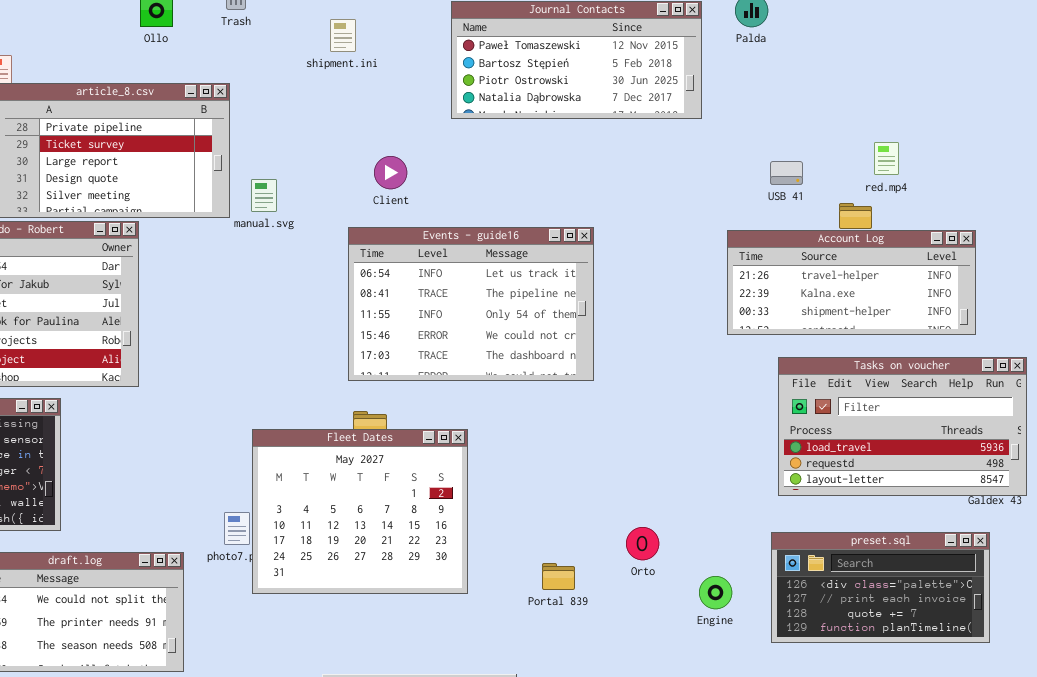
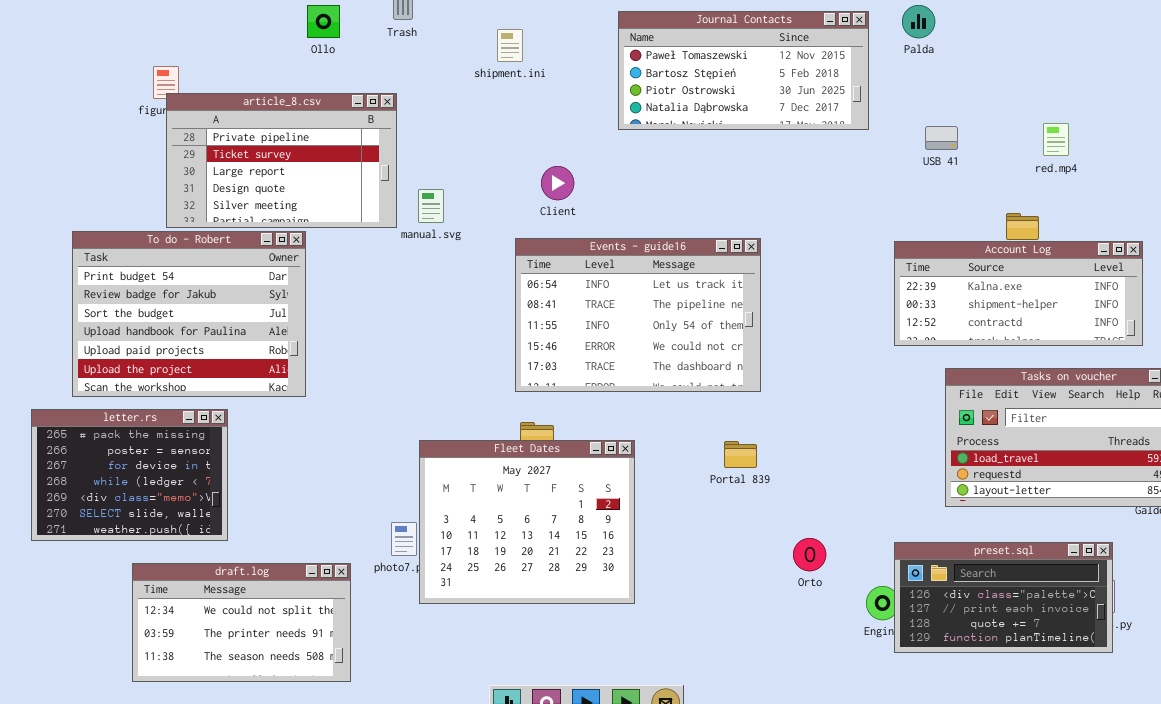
red.mp4: [874,142,899,175] -> [1043,123,1069,156], moved
USB 41: [770,161,803,185] -> [925,126,958,150], moved
Account Log: [727,230,976,335] -> [894,241,1143,346], scrolled down 1 row
preset.sql: [771,532,990,643] -> [894,542,1113,653], moved
Portal 839: [542,563,575,590] -> [724,441,757,468], moved

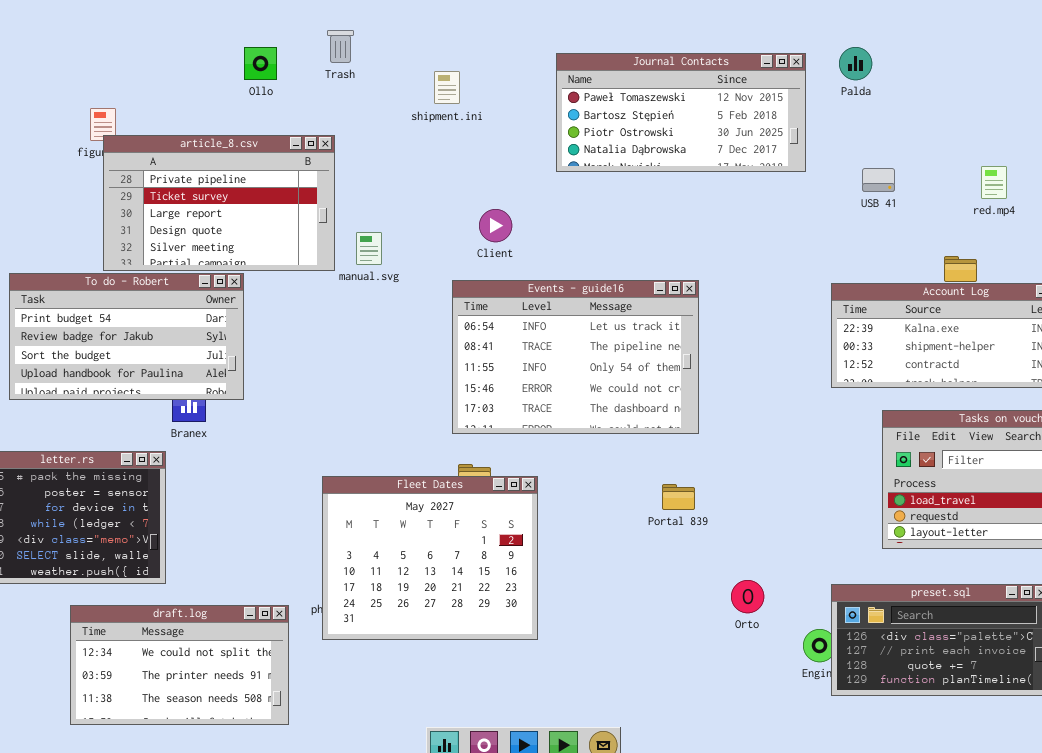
To do - Robert: [72,231,306,397] -> [9,273,244,400], resized
Fleet Dates: [419,440,635,604] -> [322,476,538,640], moved

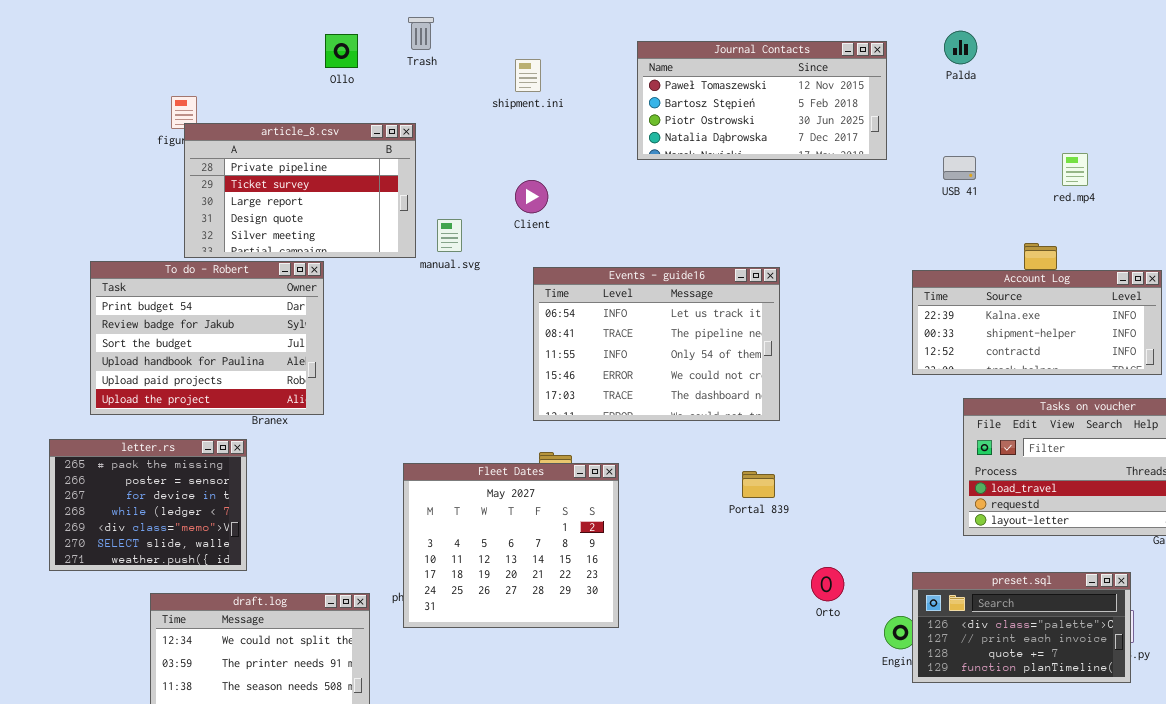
Palda: [839,47,872,80] -> [944,31,977,64], moved
Client: [479,209,512,242] -> [515,180,548,213], moved
To do - Robert: [9,273,244,400] -> [90,261,324,415], resized

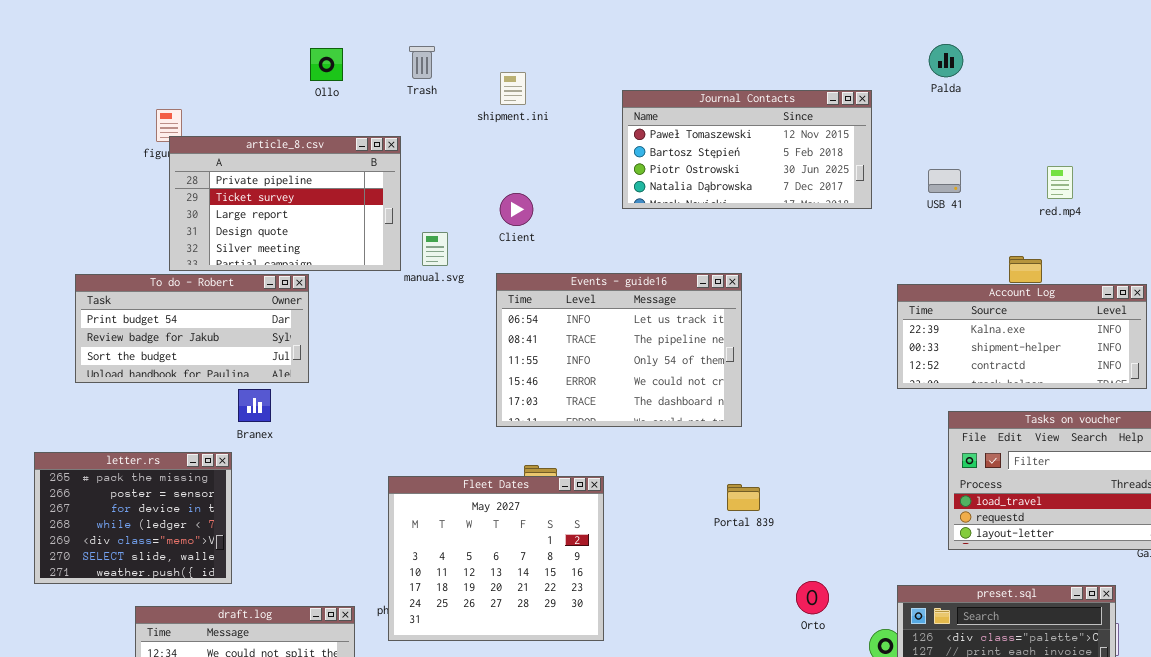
Trash: [408,17,434,50] -> [409,46,435,79], moved
Journal Contacts: [637,41,887,160] -> [622,90,872,209], moved
To do - Robert: [90,261,324,415] -> [75,274,309,383], resized
Events - guide16: [533,267,780,421] -> [496,273,742,427], moved

